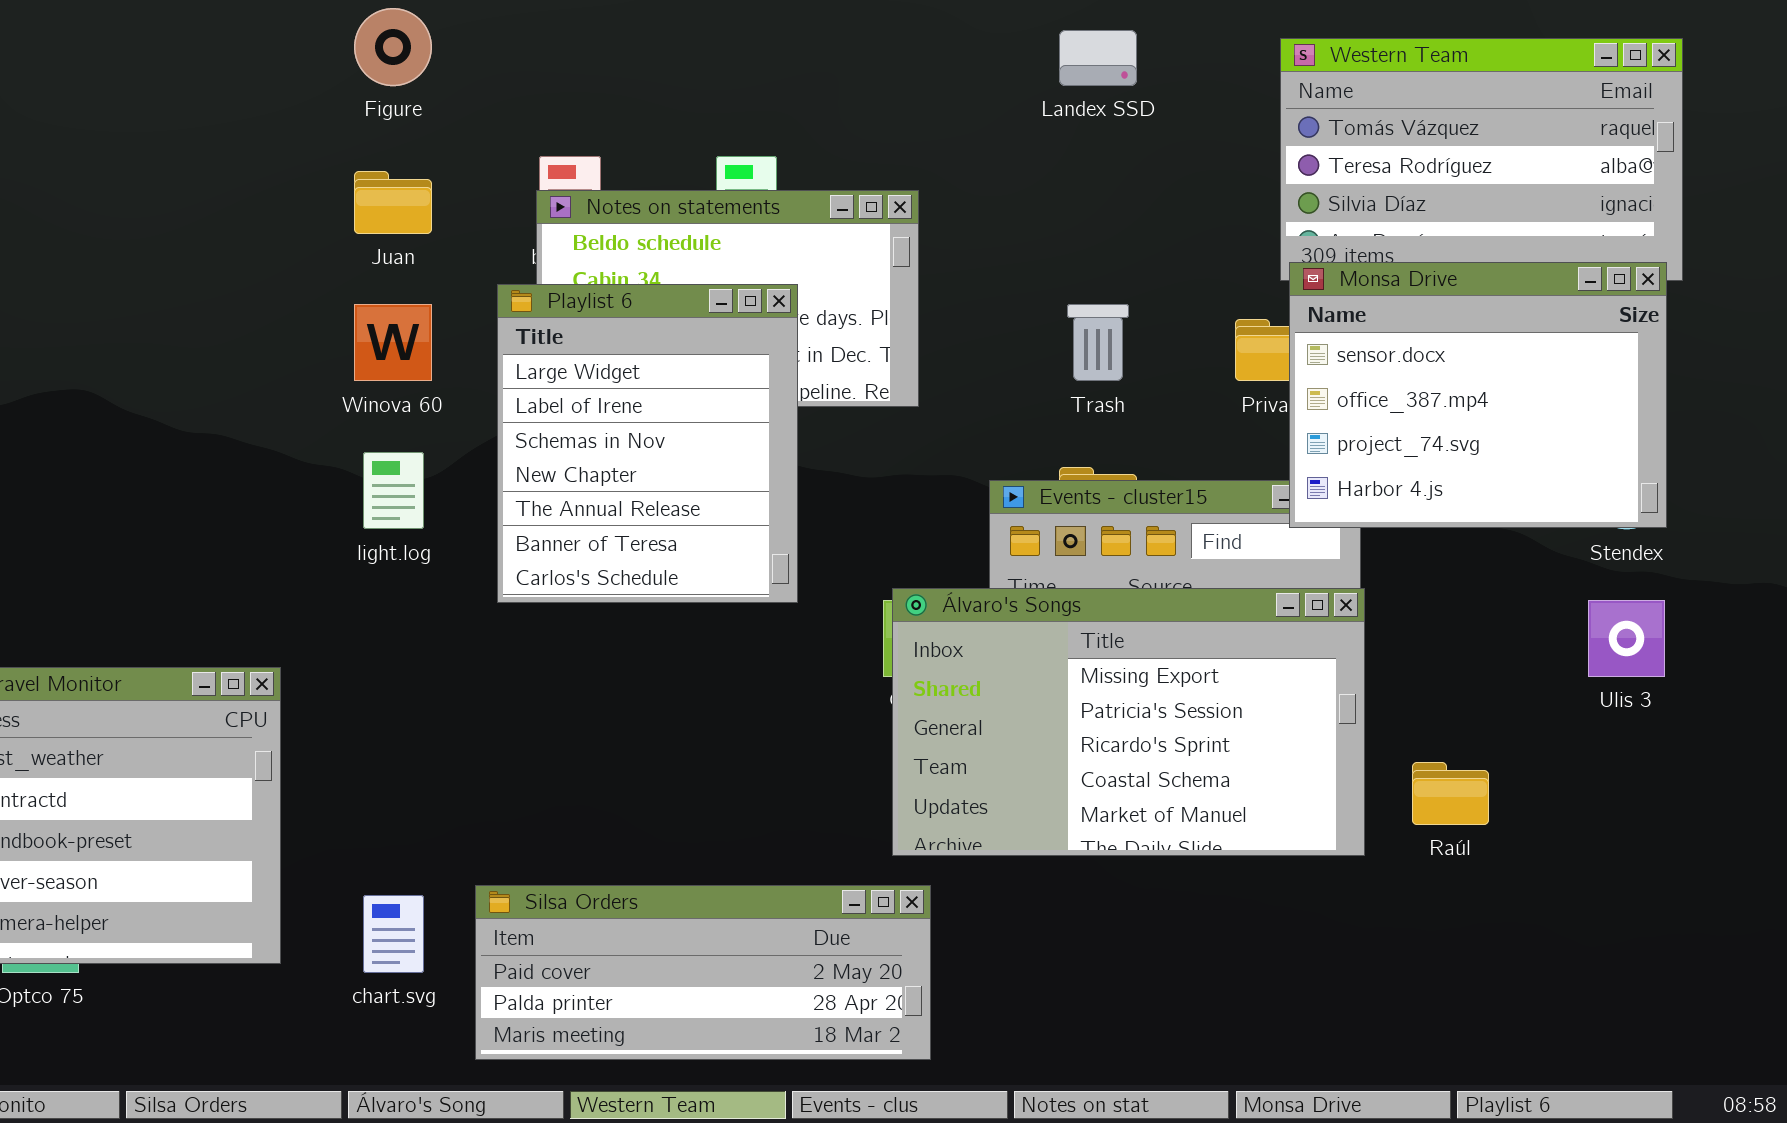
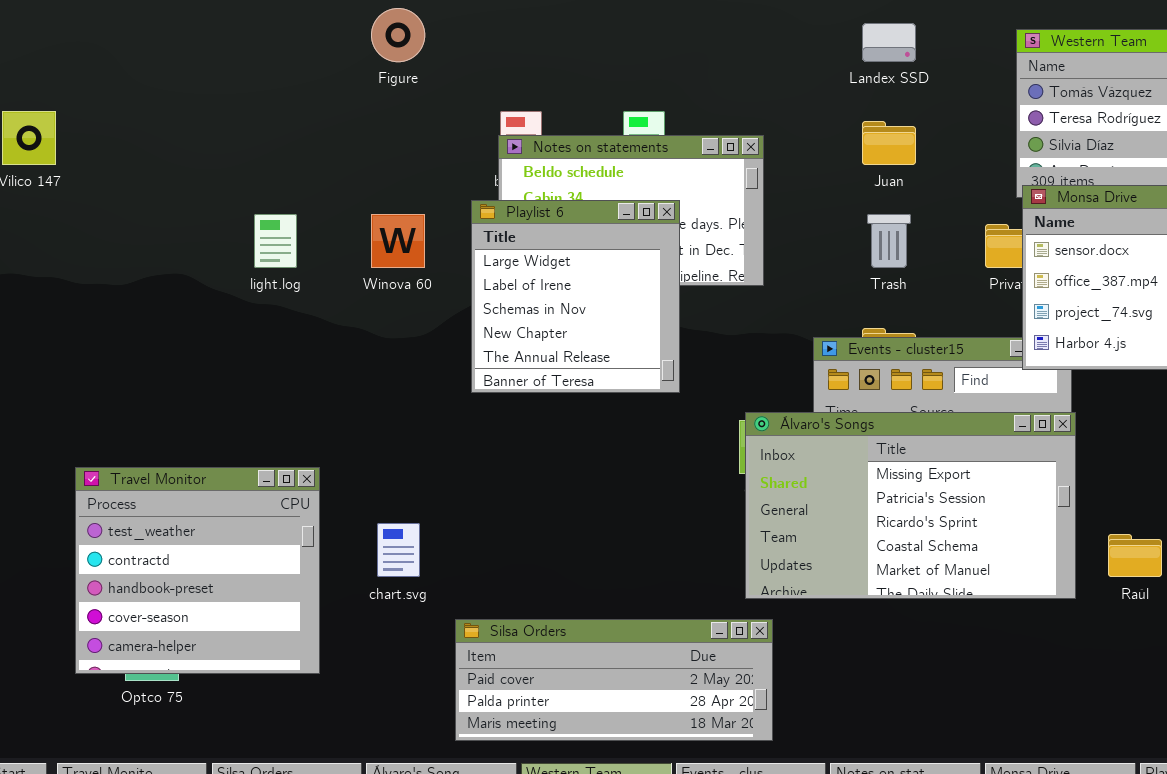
Juan: [354,171,432,234] -> [862,121,916,165], moved
Playlist 6: [497,284,798,603] -> [471,200,680,393], resized
light.log: [363,452,424,529] -> [254,214,297,268], moved
chart.svg: [363,895,424,973] -> [377,523,420,577], moved

